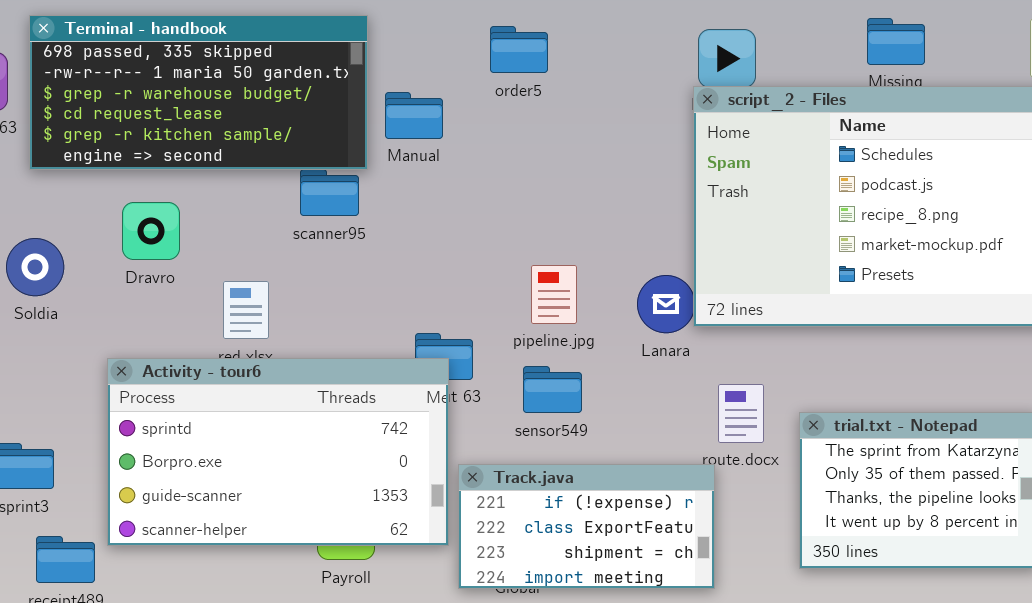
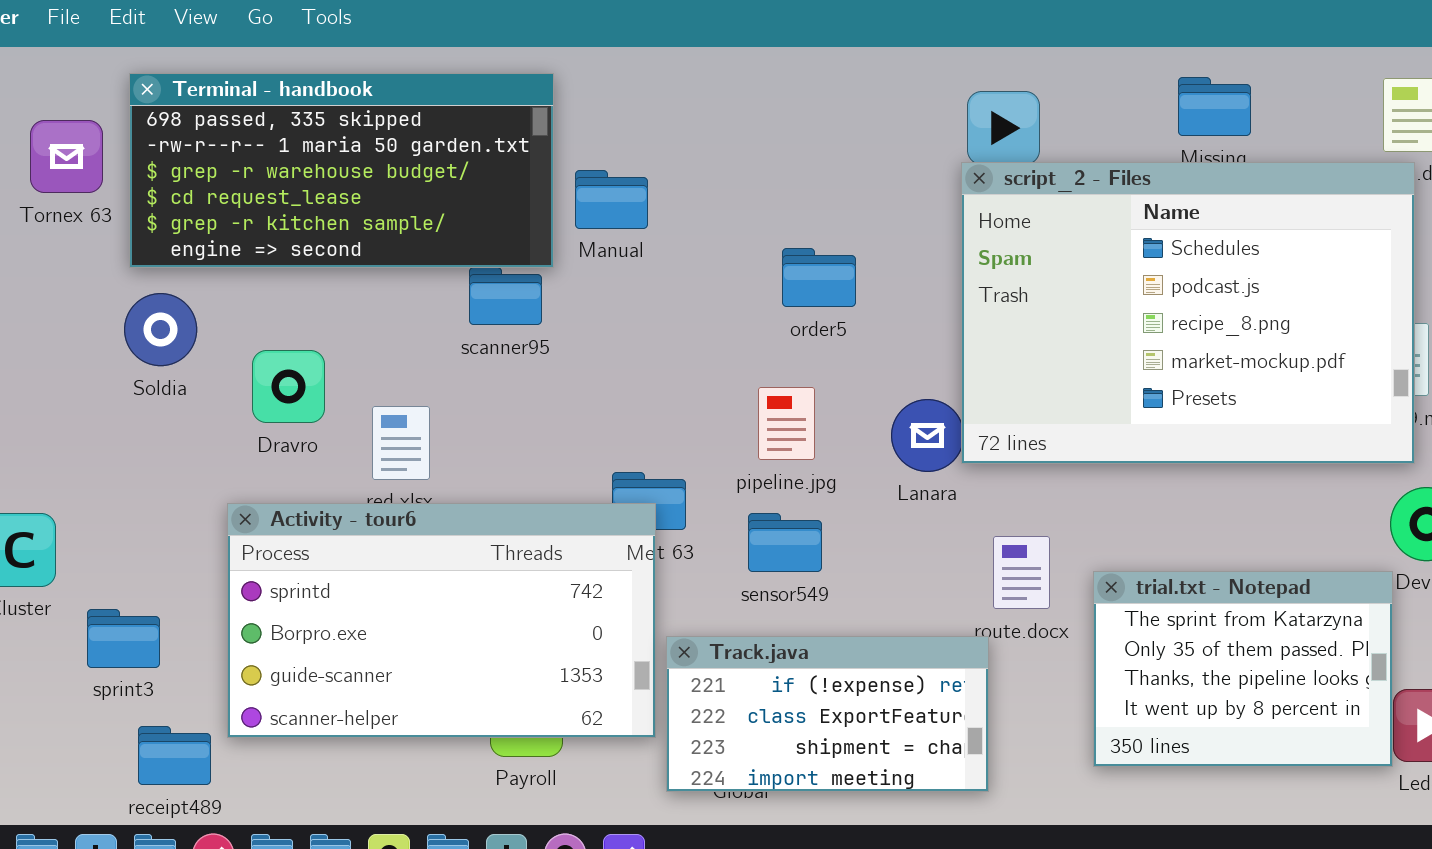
order5: [490,26,548,73] -> [782,248,856,307], moved
Dravro: [122,202,180,260] -> [252,350,325,423], moved
Soldia: [6,238,64,296] -> [124,293,197,366], moved

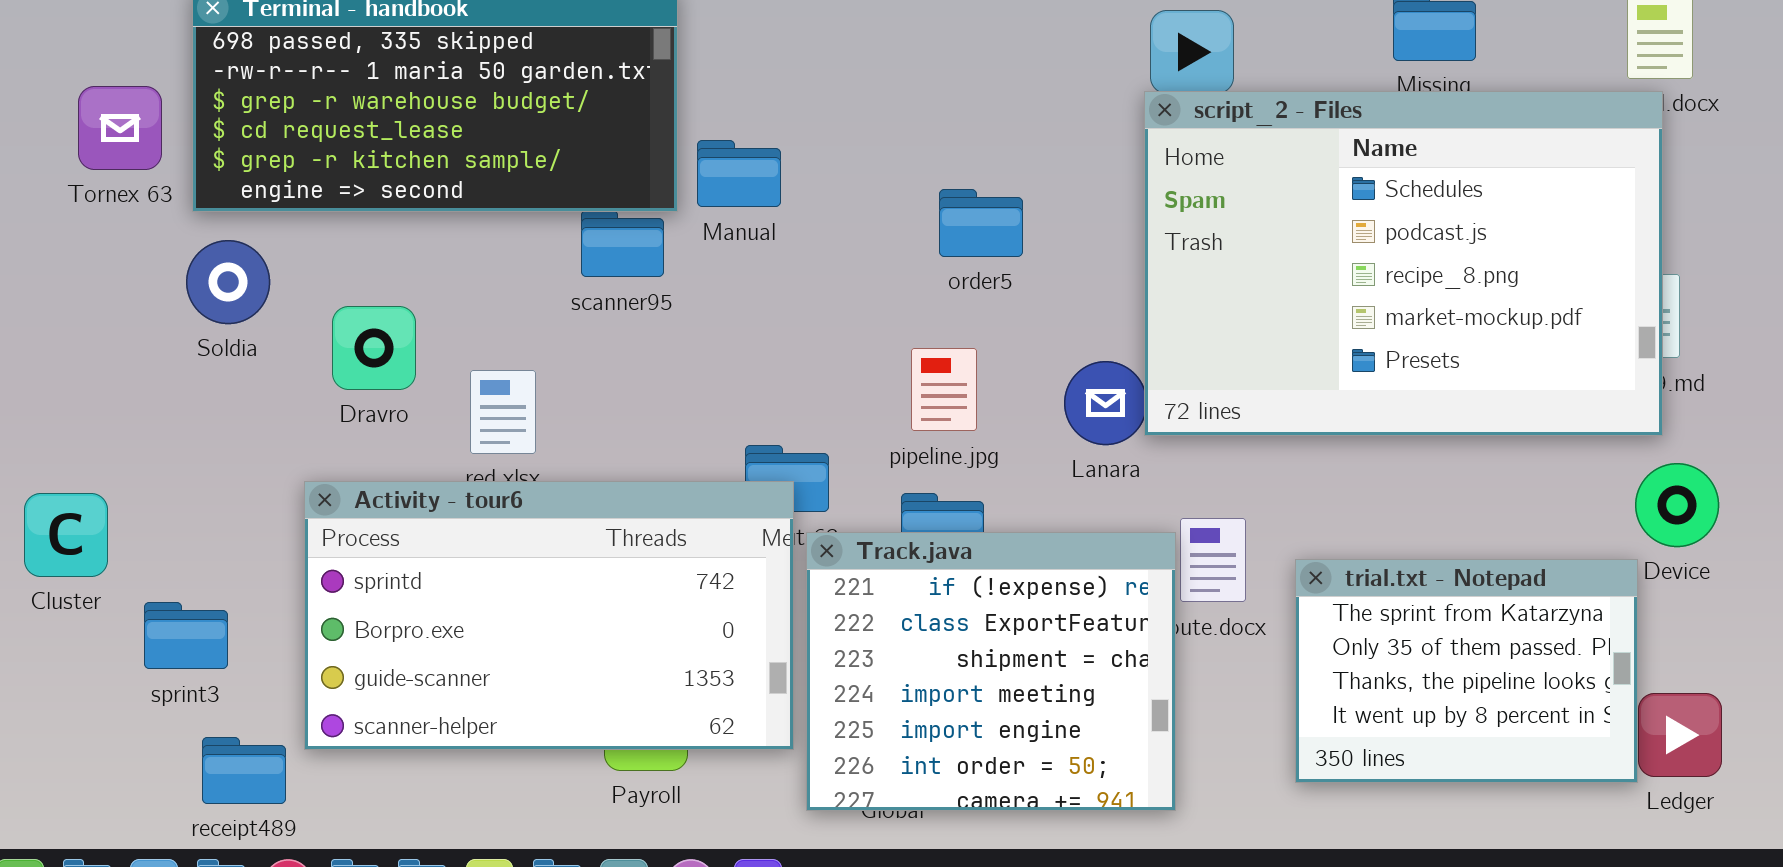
Tornex 63: [30,120,103,193] -> [78,86,162,170], moved
Manual: [575,170,648,229] -> [697,140,781,207], moved
Track.java: [666,636,989,792] -> [806,532,1176,811], resized

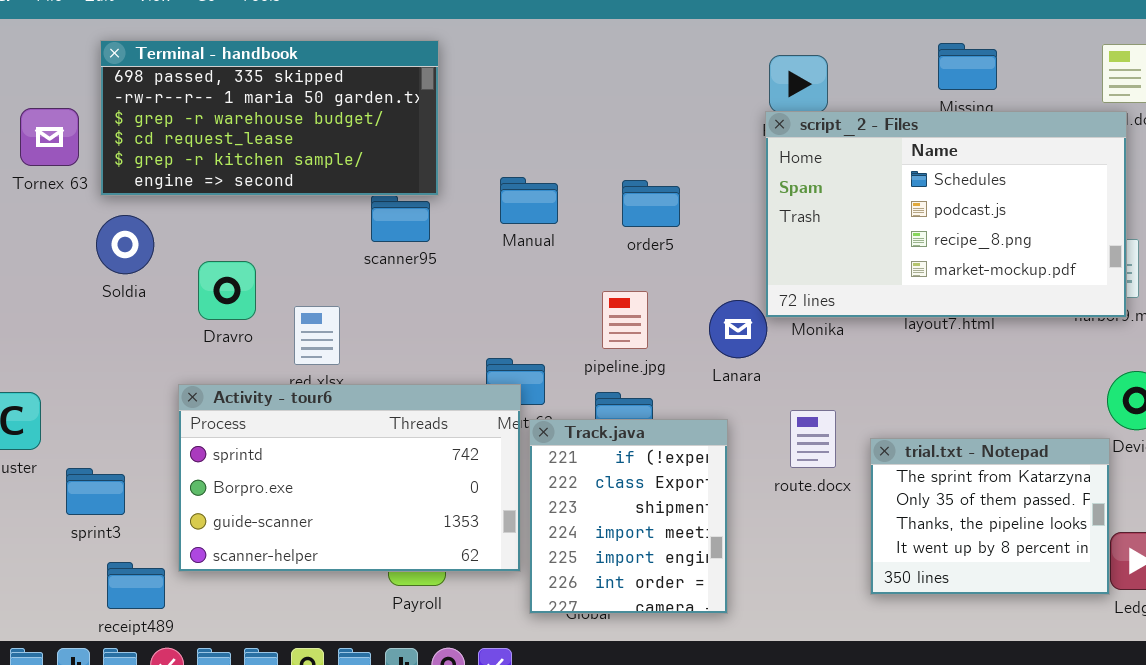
script_2 - Files: [1144,91,1663,436] -> [765,111,1127,318], resized
Manual: [697,140,781,207] -> [500,177,558,224], moved
Track.java: [806,532,1176,811] -> [529,419,728,614], resized

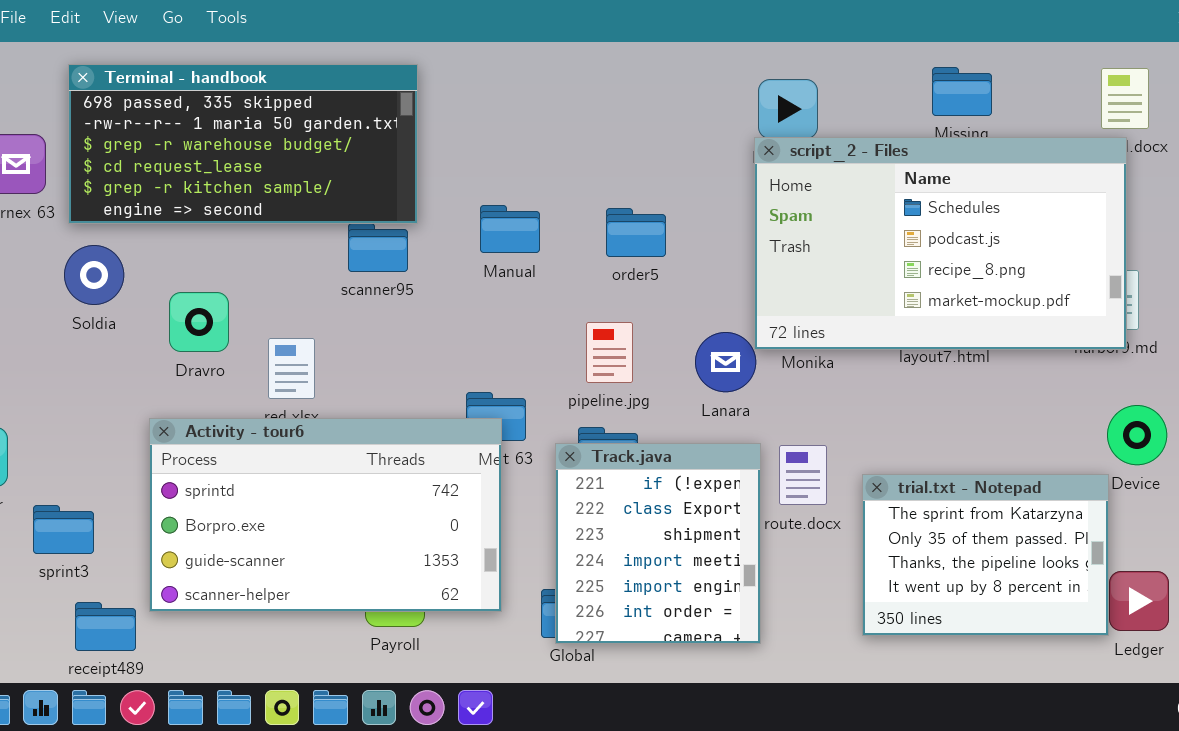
Track.java: [529,419,728,614] -> [555,443,761,644], moved

